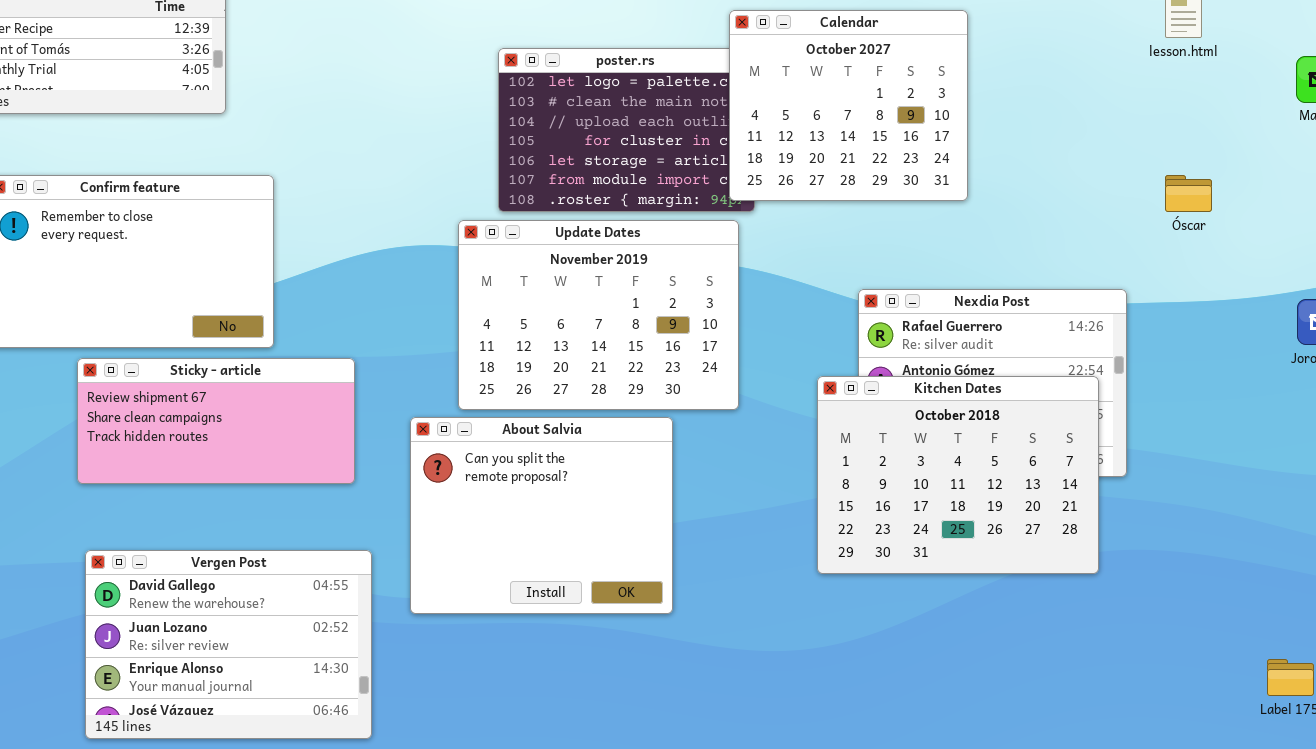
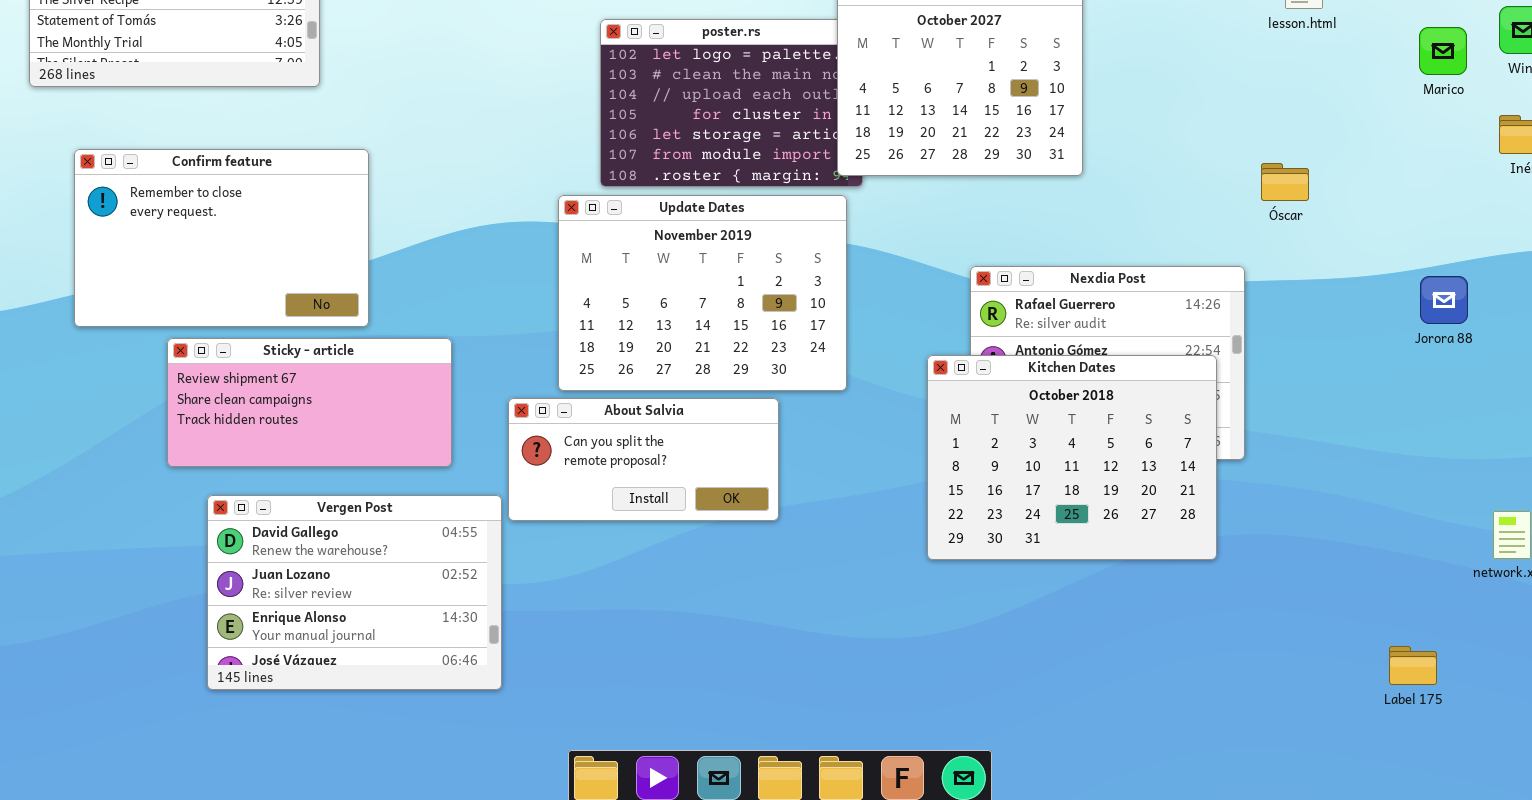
Óscar: [1165,175,1212,212] -> [1261,163,1309,201], moved
About Salvia: [410,417,673,614] -> [508,398,779,521], resized
Vergen Post: [85,550,372,739] -> [207,495,502,690], moved

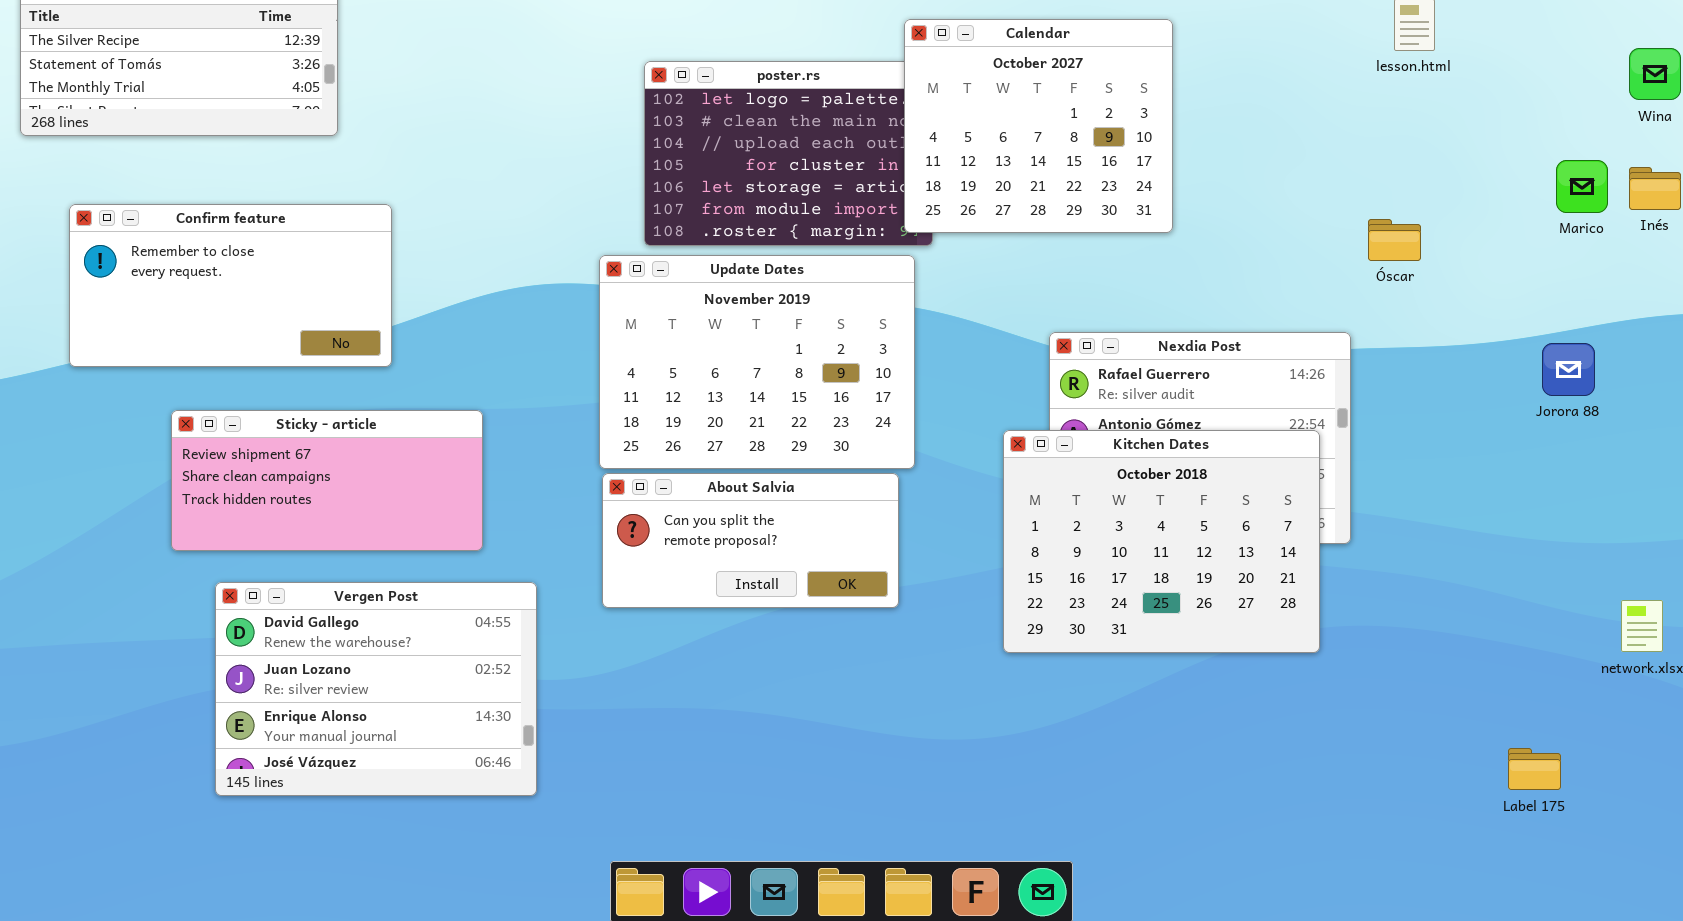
Marico: [1419,27,1467,75] -> [1556,160,1608,213], moved
Confirm feature: [74,149,369,327] -> [69,204,392,367], resized
About Salvia: [508,398,779,521] -> [602,473,899,608], moved

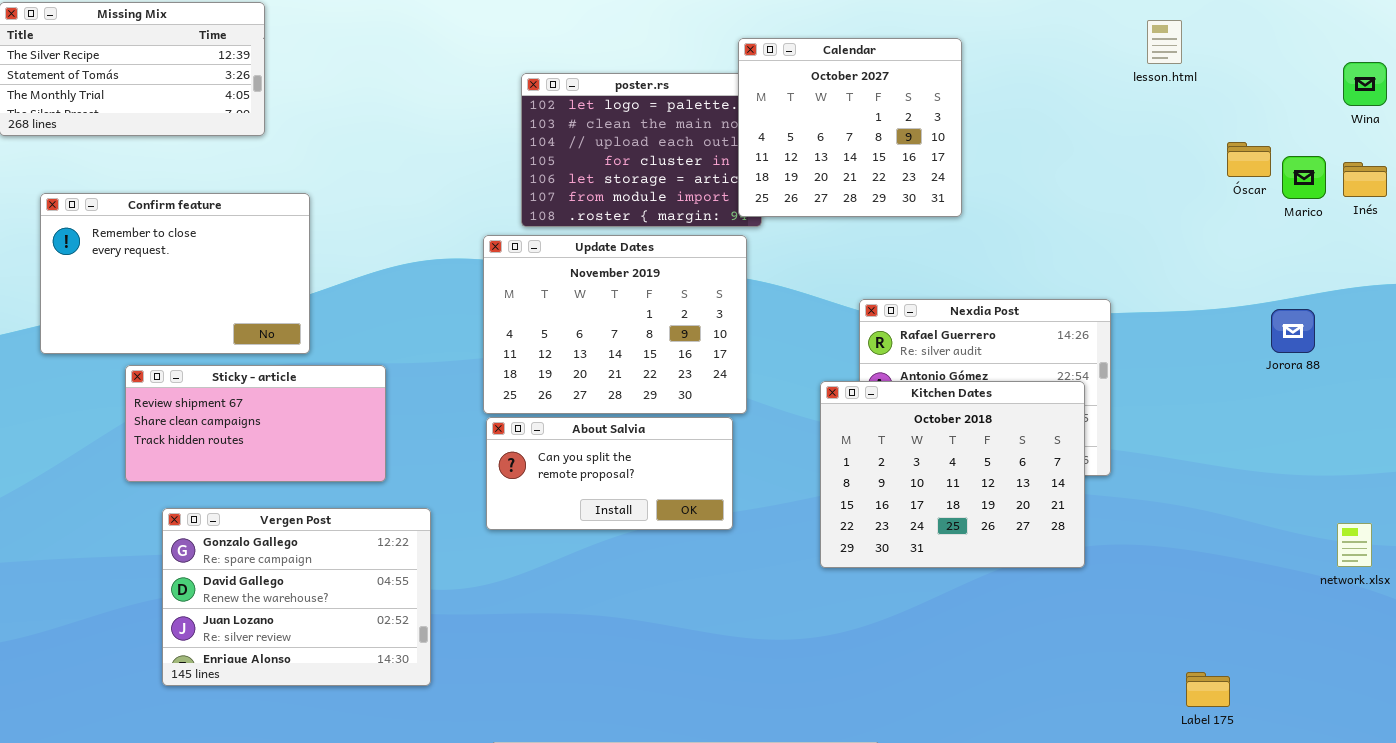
Confirm feature: [69,204,392,367] -> [40,193,310,354], resized
Óscar: [1368,219,1421,261] -> [1227,142,1271,177], moved
Vergen Post: [215,582,537,796] -> [162,508,431,686], scrolled up 1 row
Label 175: [1508,748,1561,790] -> [1186,672,1230,707], moved

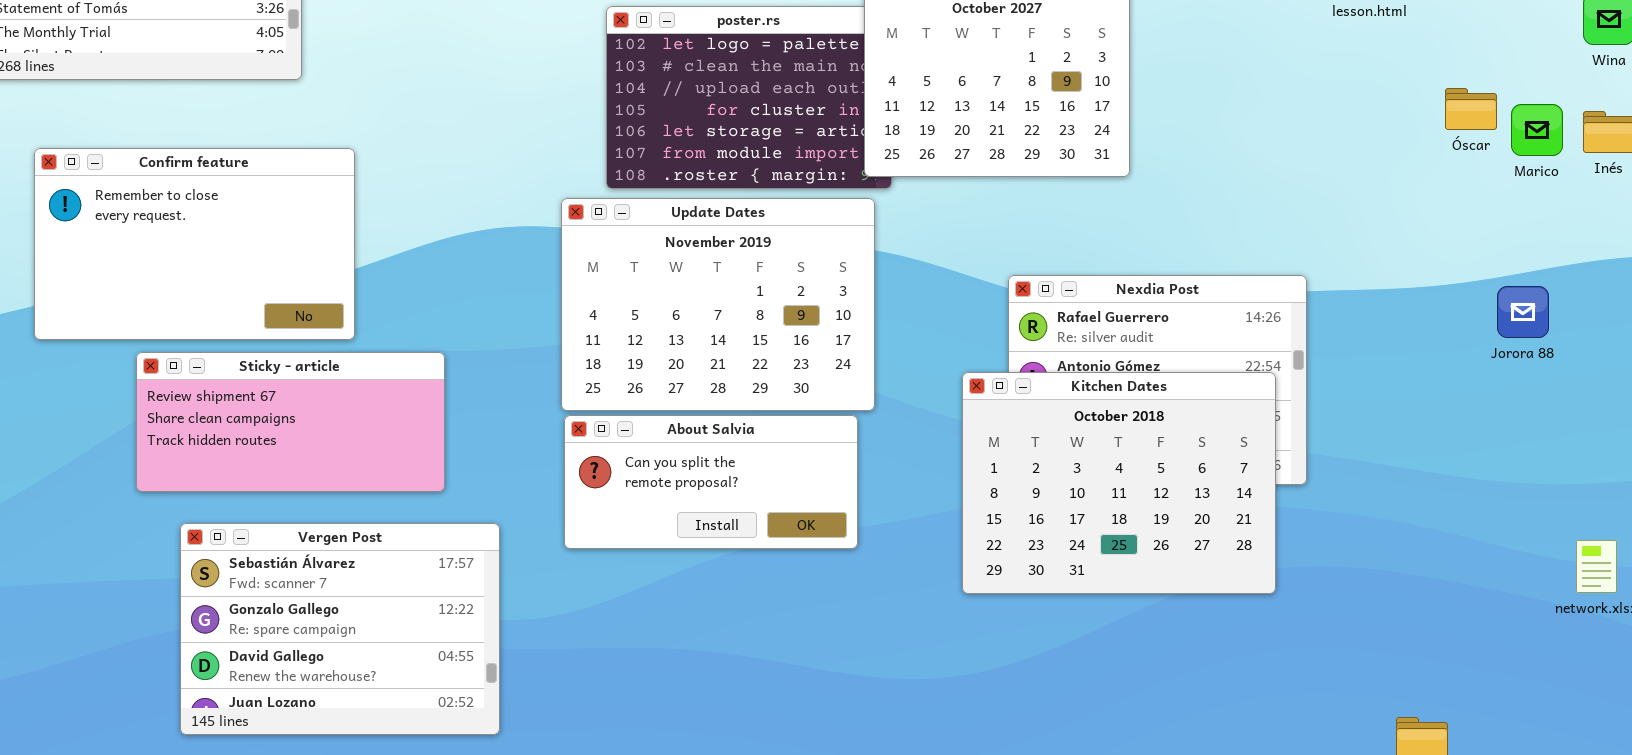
Vergen Post: [162,508,431,686] -> [180,523,500,735], scrolled up 1 row

